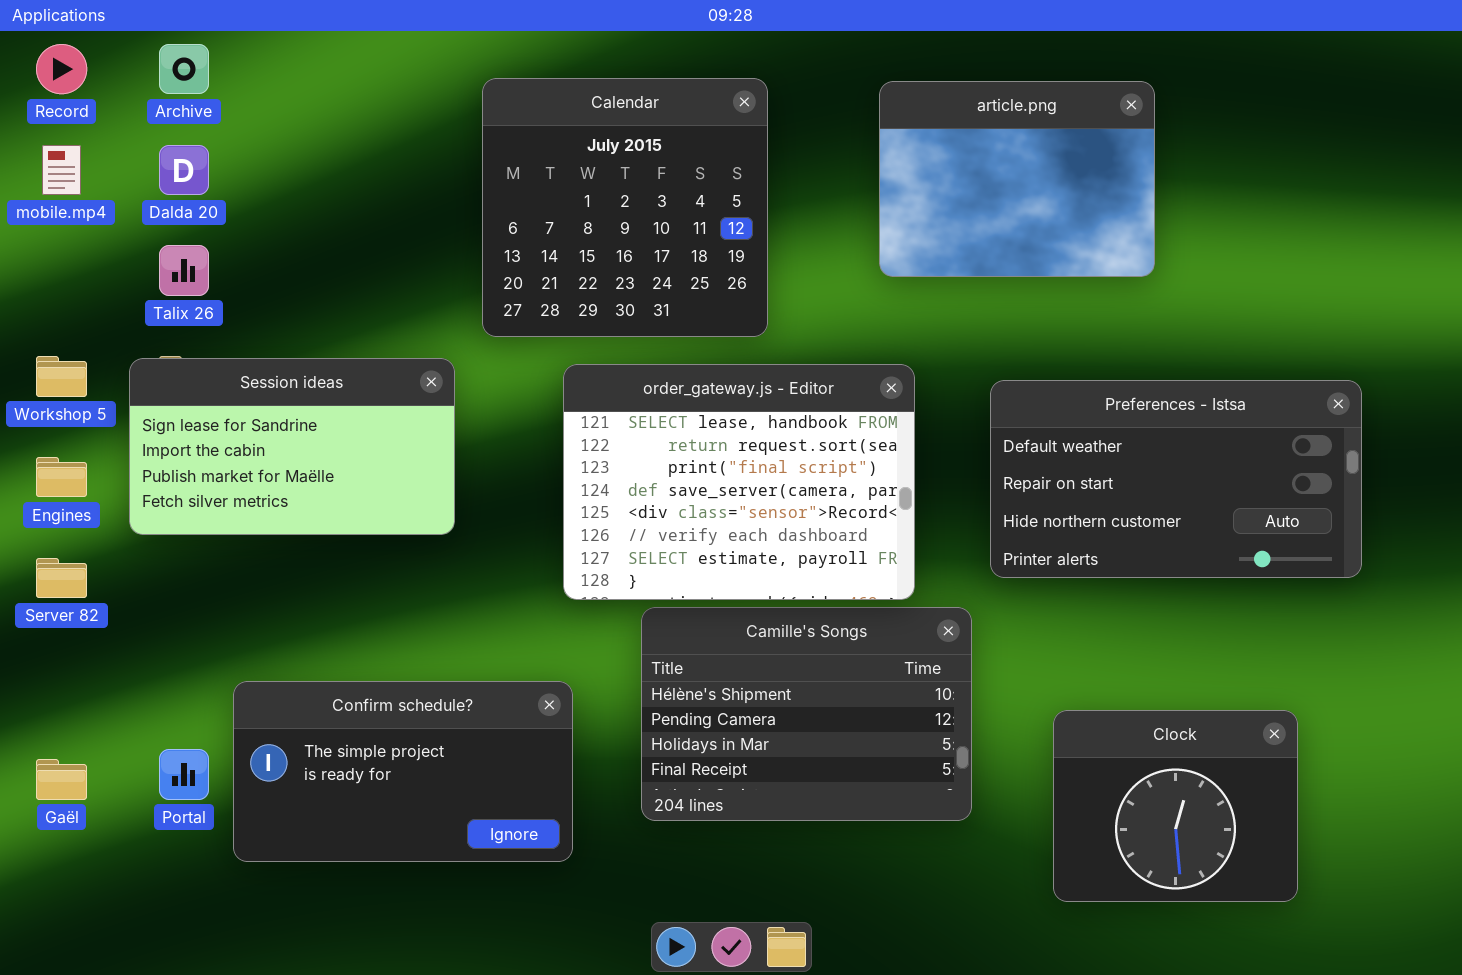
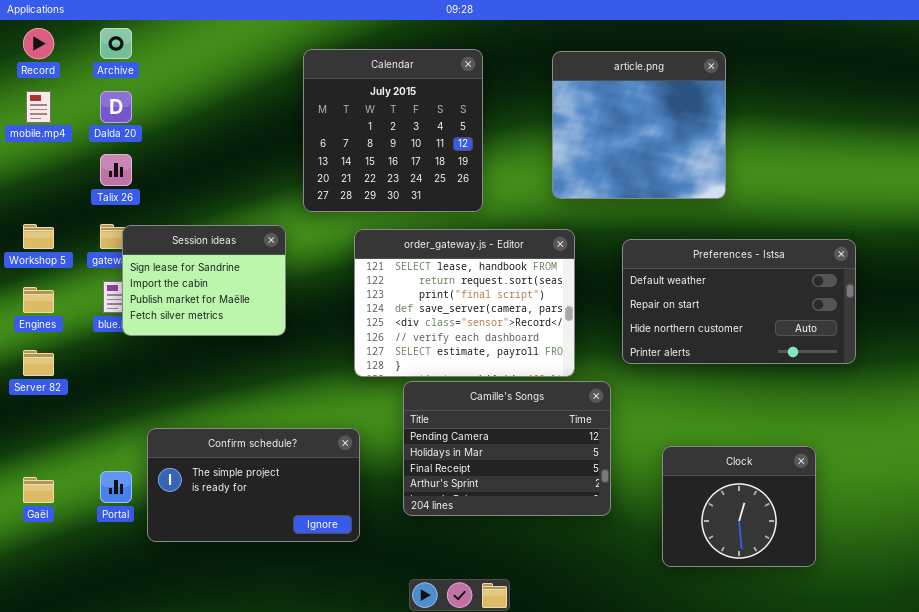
article.png: [879,81,1155,277] -> [552,51,726,199], resized
Session ideas: [129,358,455,535] -> [122,225,286,336], resized
Camille's Songs: [641,607,972,821] -> [403,381,611,516], scrolled down 1 row

